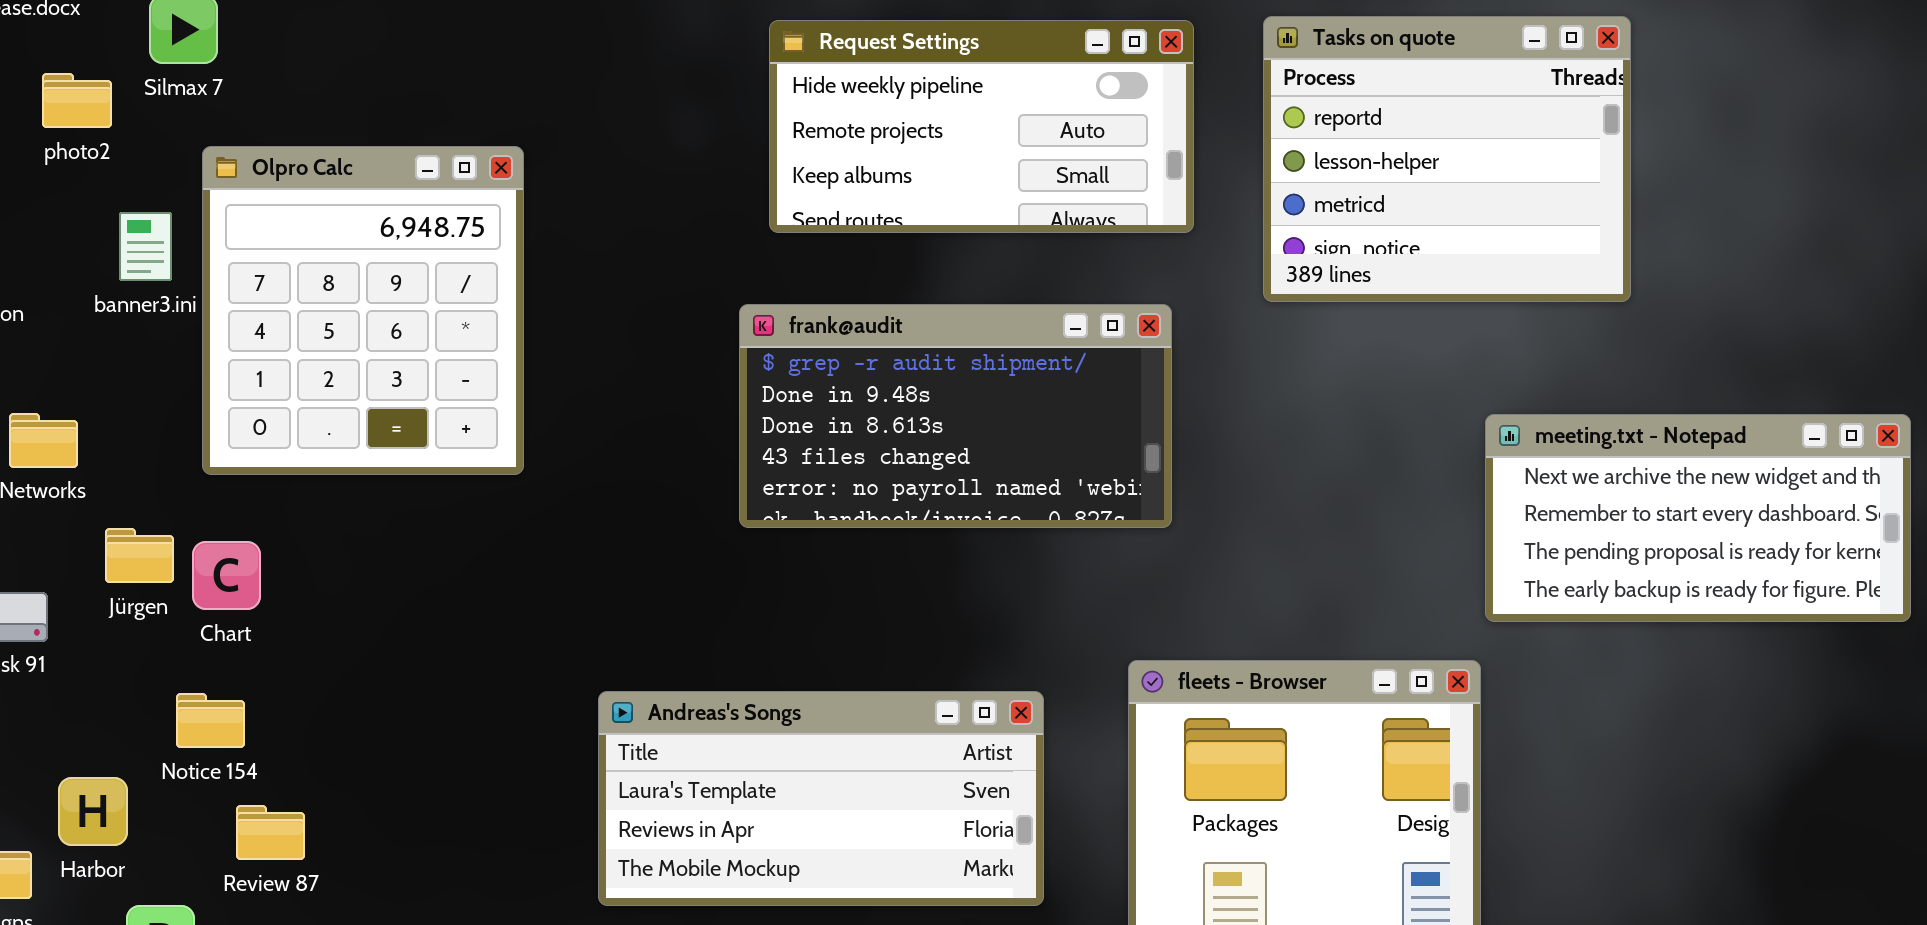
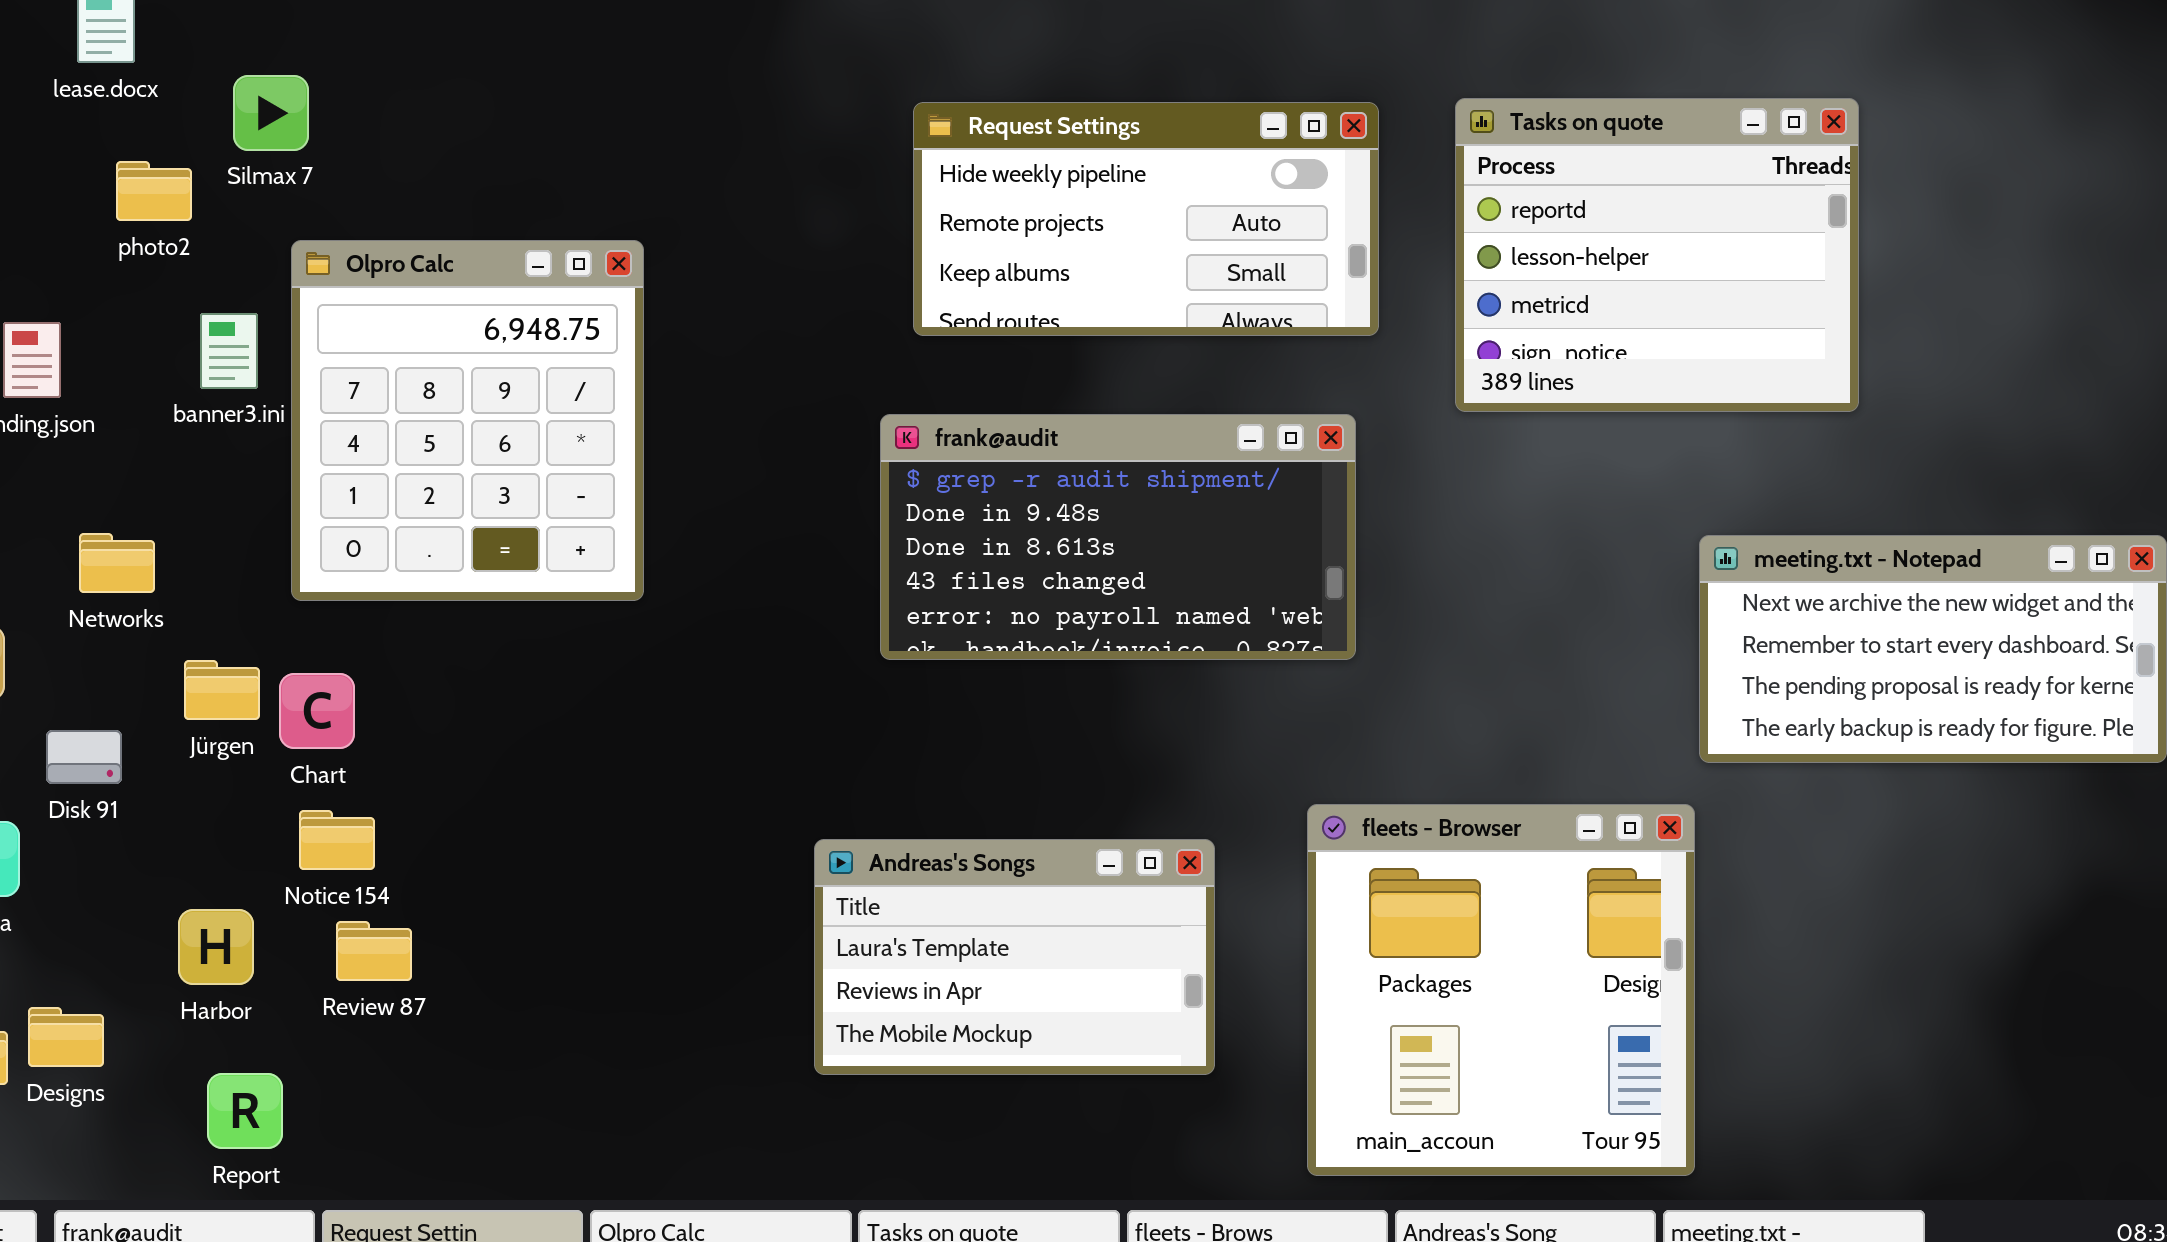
Andreas's Songs: [598,691,1044,906] -> [814,839,1215,1075], resized
Notice 154: [176,693,245,748] -> [299,810,375,870], moved
Harbor: [58,777,128,846] -> [178,909,254,985], moved
Review 87: [236,805,305,860] -> [336,921,412,981], moved

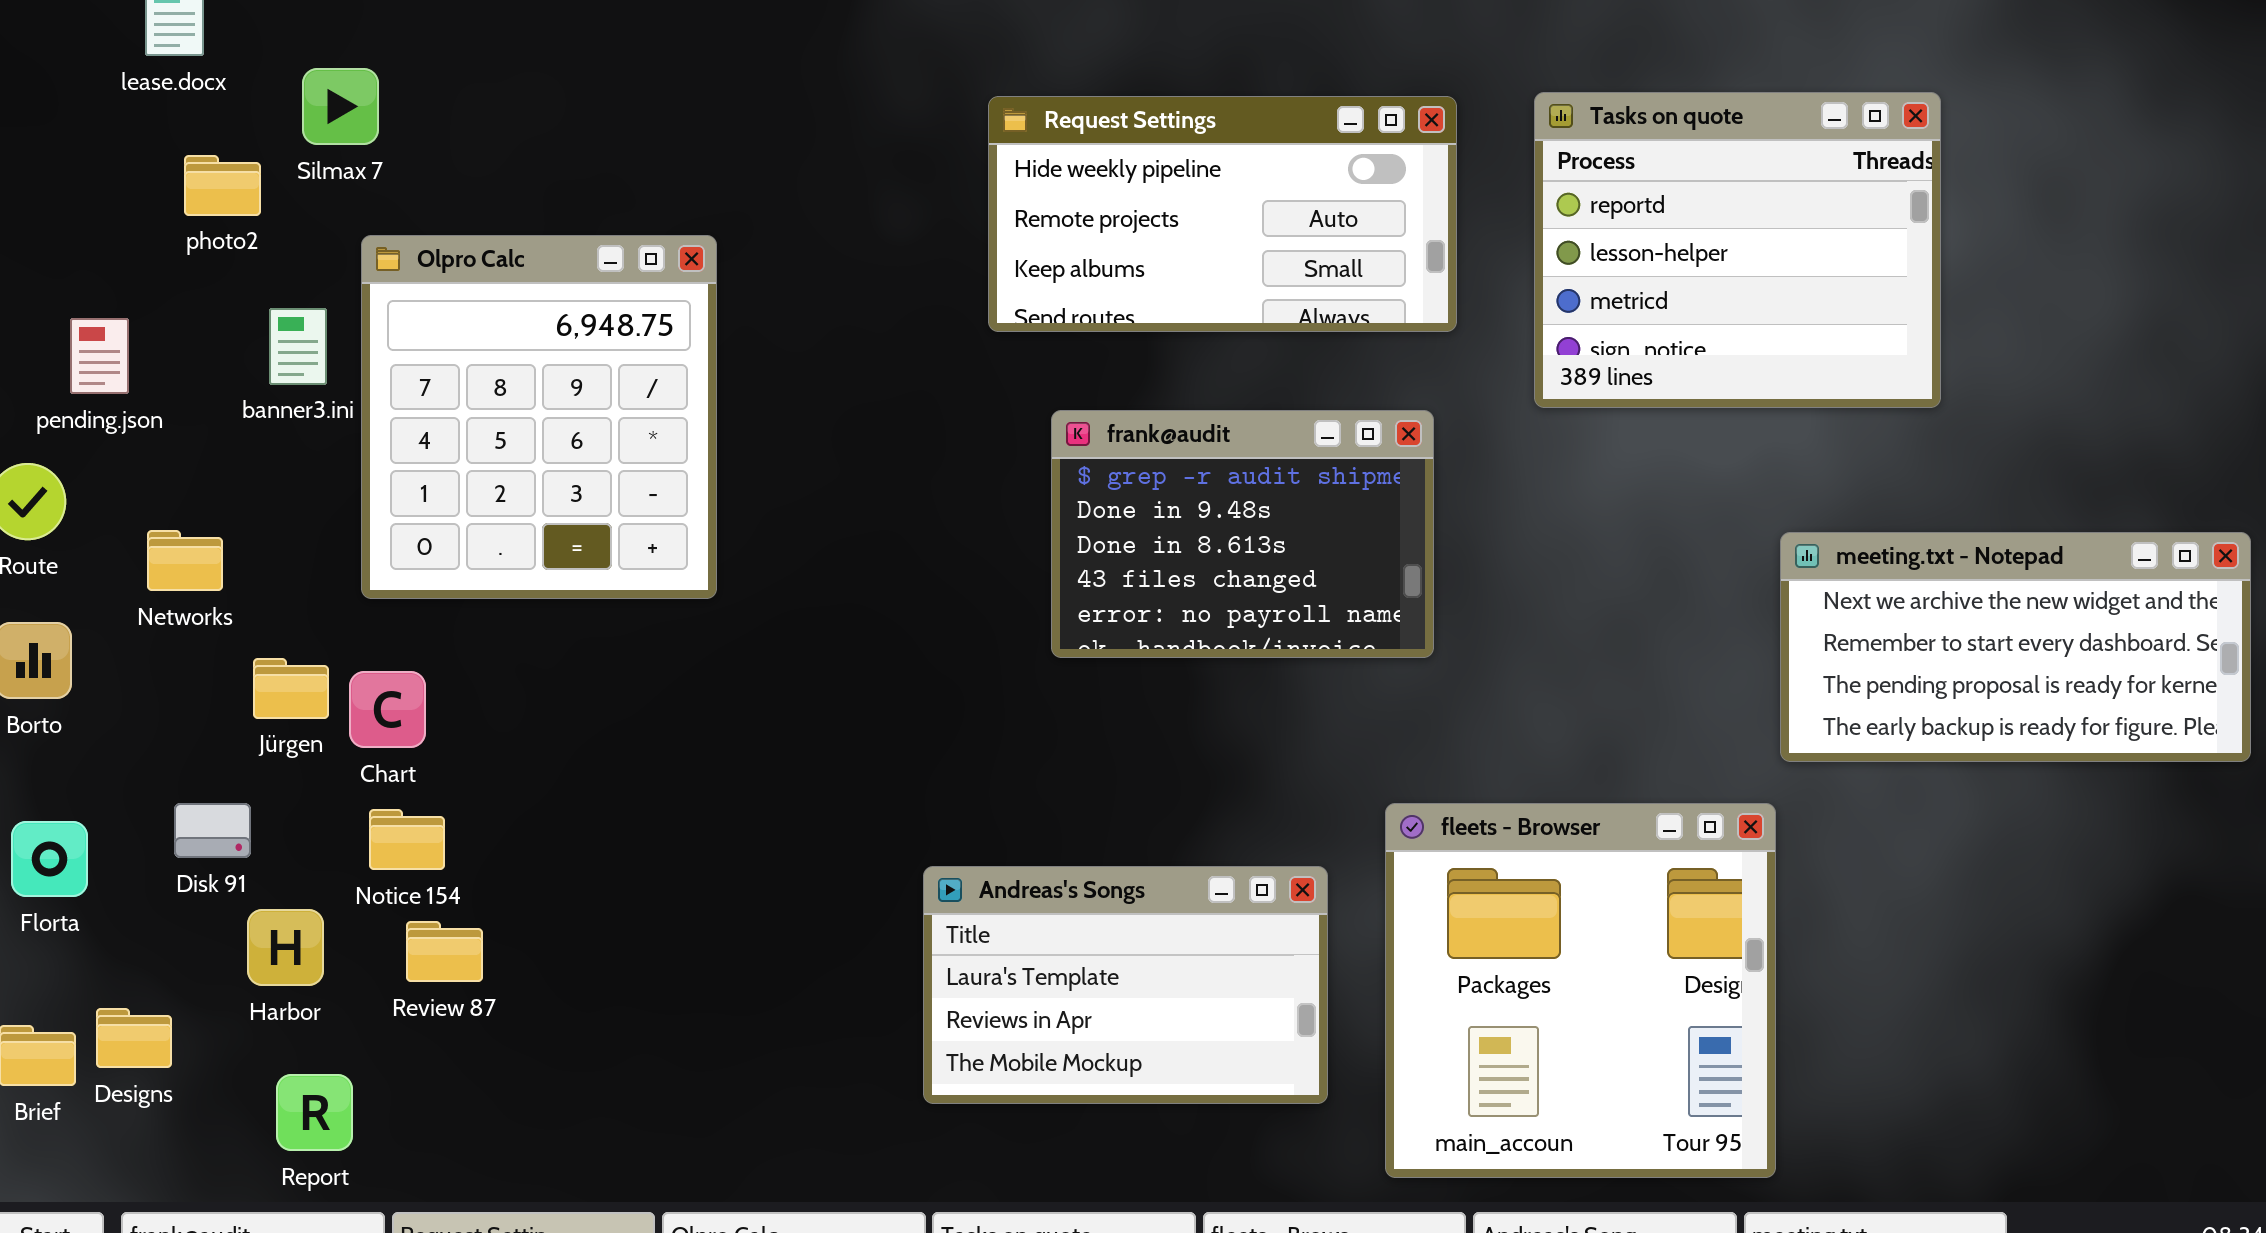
frank@audit: [880,414,1356,660] -> [1051,410,1434,658], resized
Disk 91: [46,730,122,784] -> [174,803,251,858], moved
Andreas's Songs: [814,839,1215,1075] -> [923,866,1328,1104], moved

